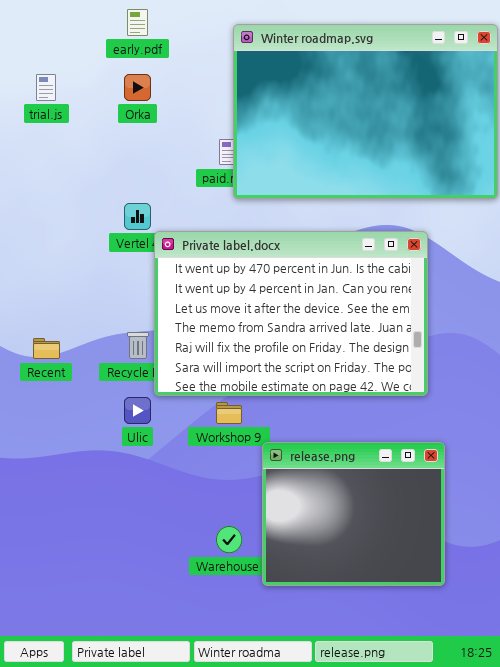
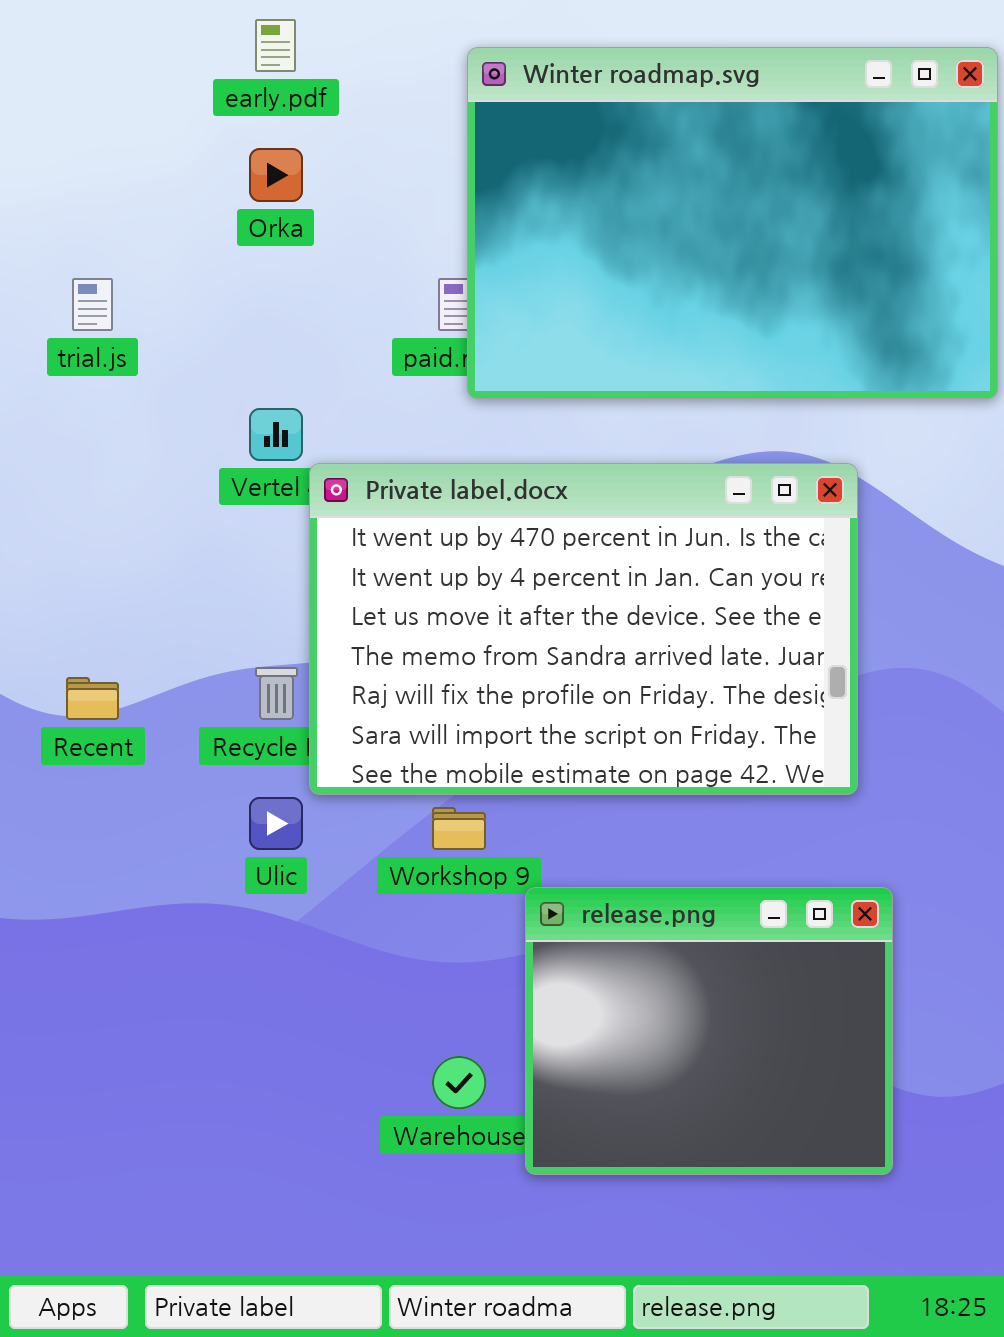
trial.js: [36,74,56,101] -> [72,278,113,331], moved

